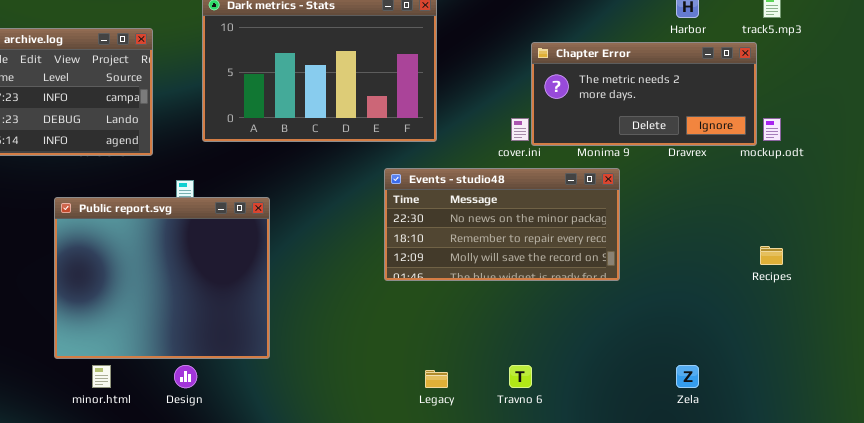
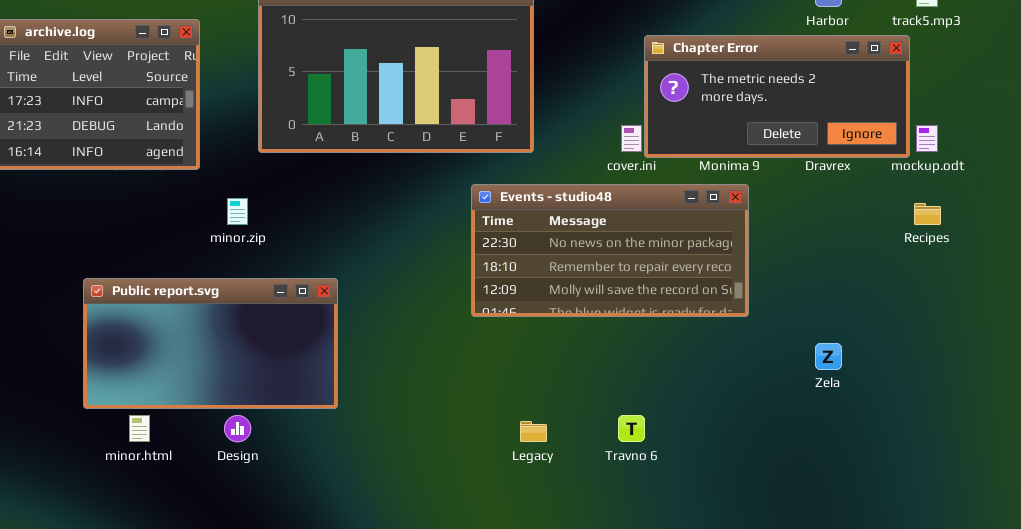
Public report.svg: [54,197,270,359] -> [83,278,338,409], resized
Recipes: [760,246,783,265] -> [914,203,941,225], moved
Zela: [676,365,699,388] -> [815,343,842,370], moved

